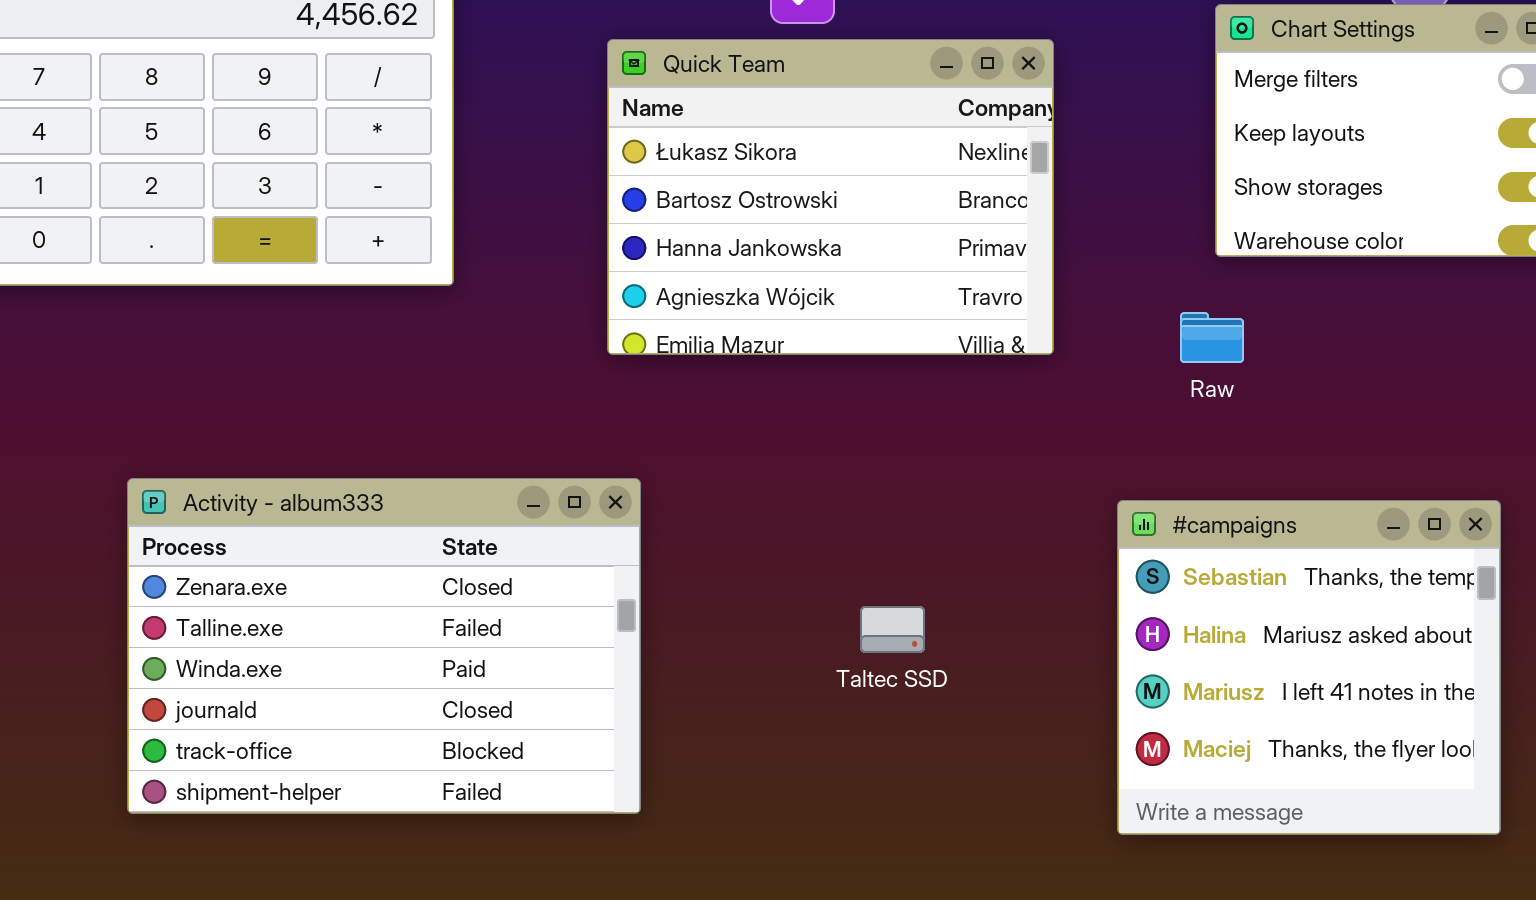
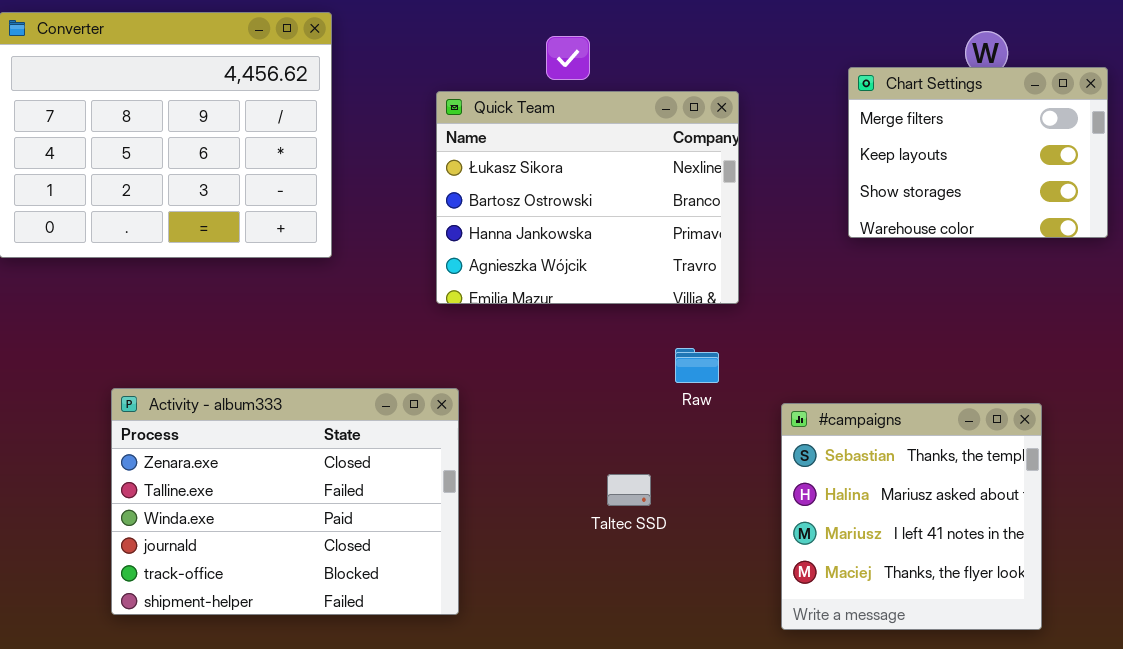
Raw: [1180,312,1244,363] -> [675,348,719,383], moved

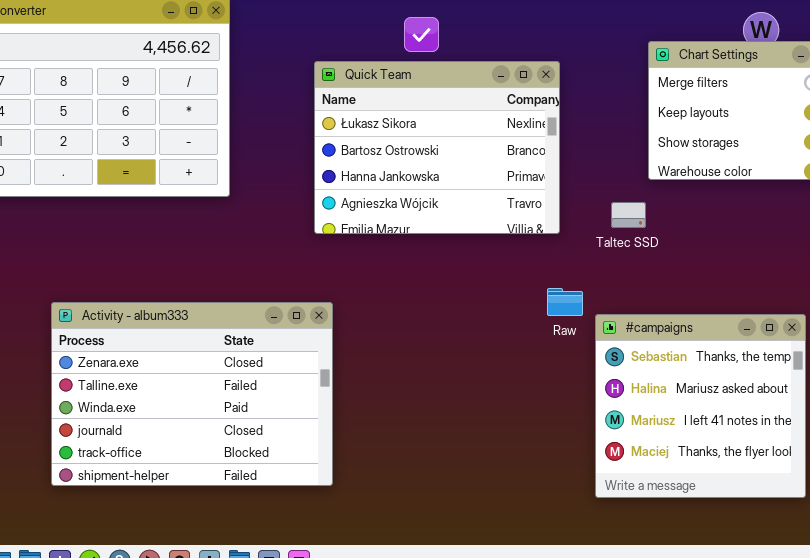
Raw: [675,348,719,383] -> [547,288,583,316], moved
Taltec SSD: [607,474,651,506] -> [611,202,646,228], moved

